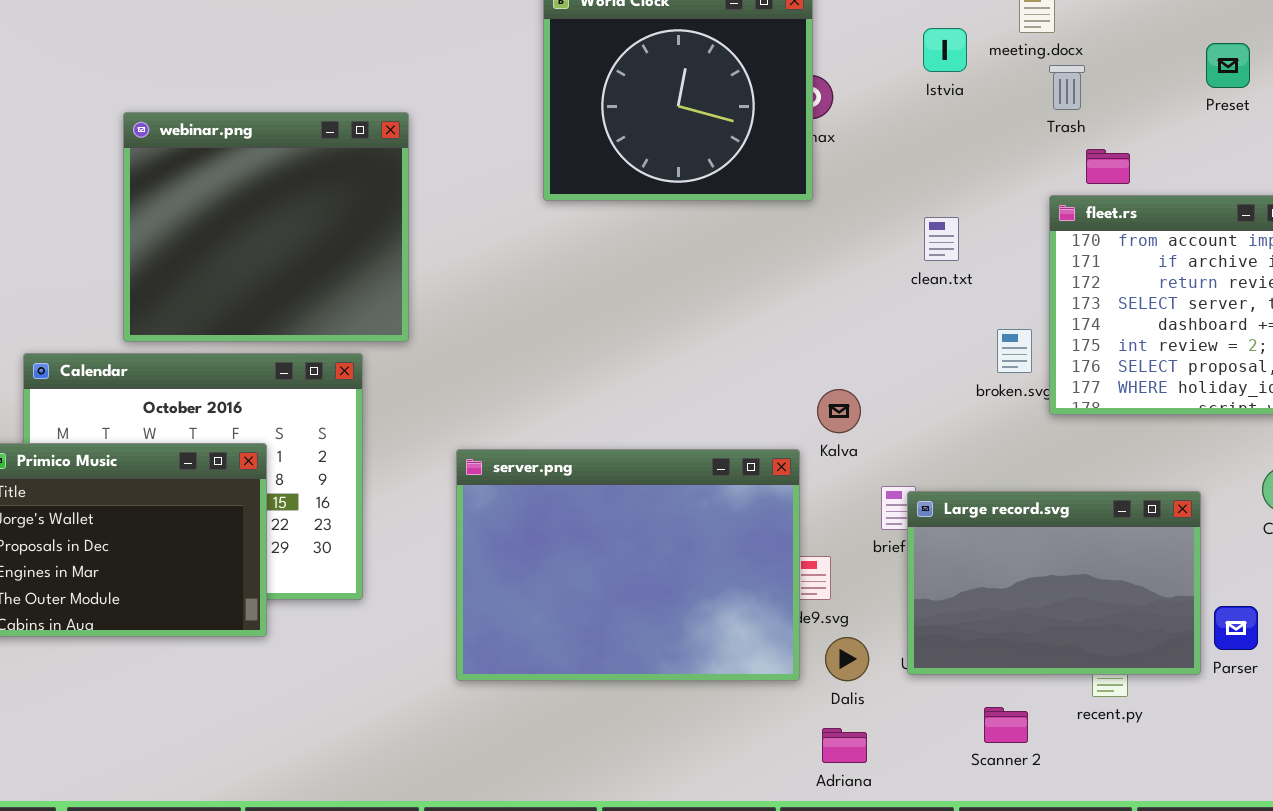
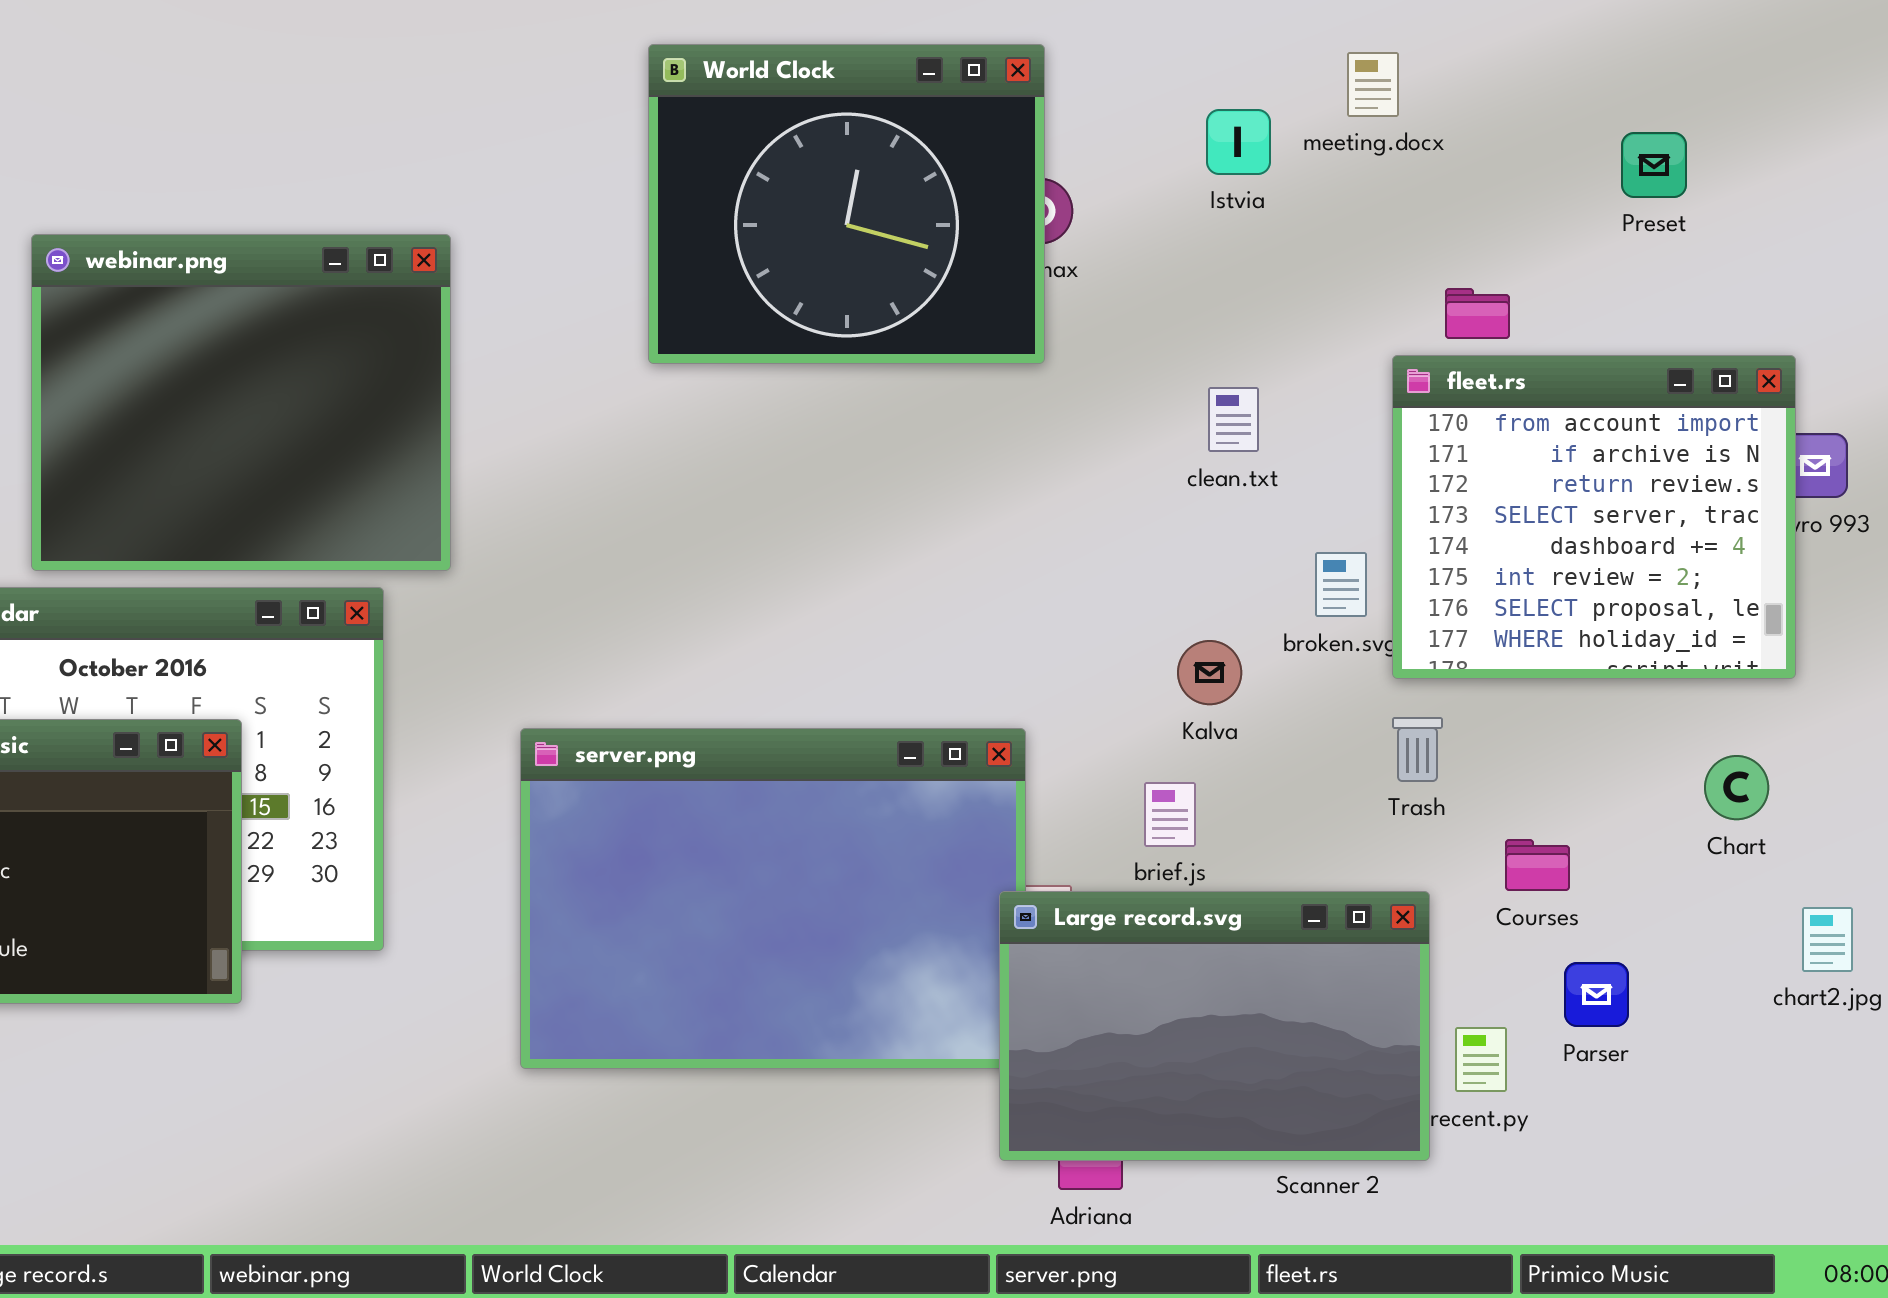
Trash: [1049,65,1085,110] -> [1392,717,1443,782], moved
Kalva: [817,389,861,433] -> [1177,640,1242,705], moved
Large record.svg: [907,491,1201,675] -> [999,891,1430,1161], moved
Parser: [1214,606,1258,650] -> [1564,962,1629,1027], moved

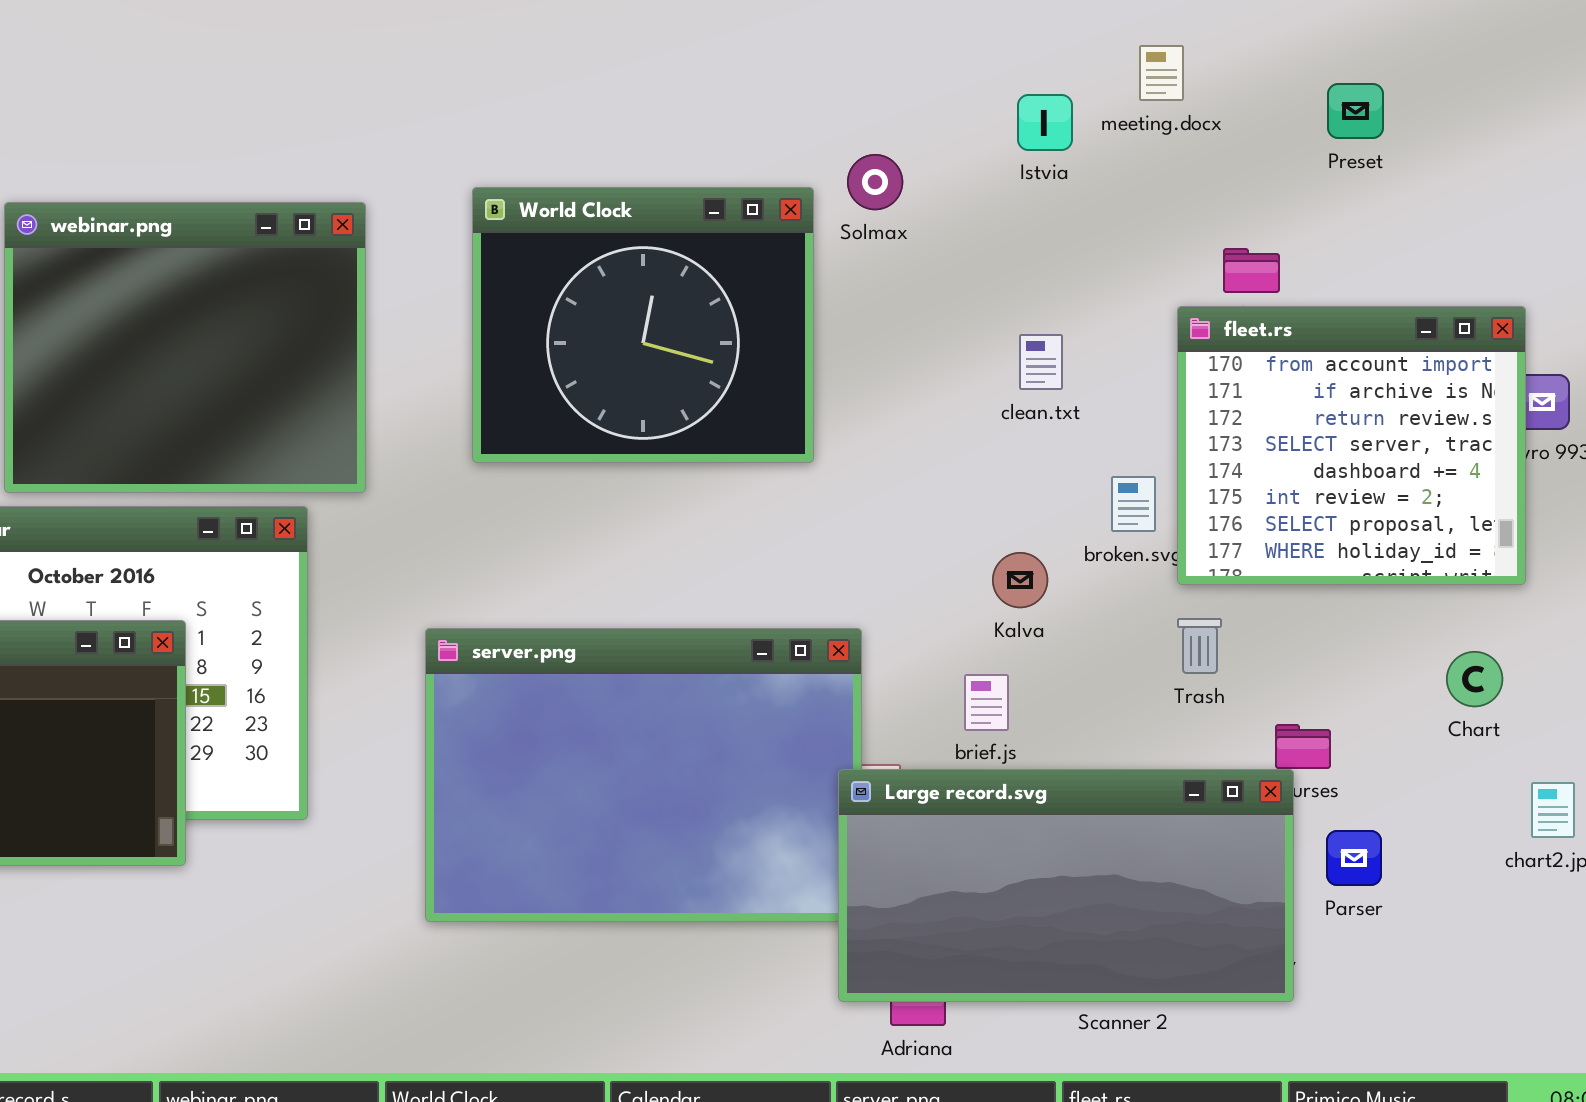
World Clock: [648,44,1045,364] -> [472,187,814,463], moved
Preset: [1621,132,1687,198] -> [1327,83,1384,139], moved
Large record.svg: [999,891,1430,1161] -> [838,769,1294,1002], resized

